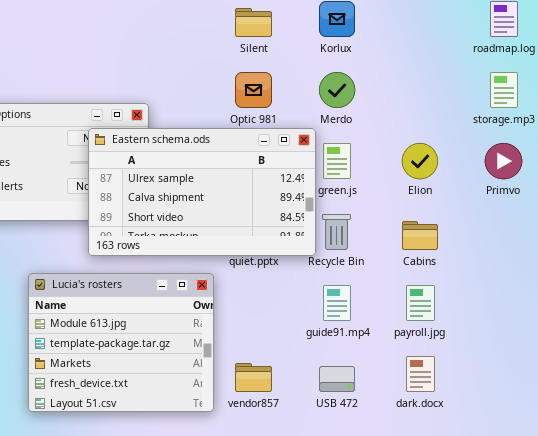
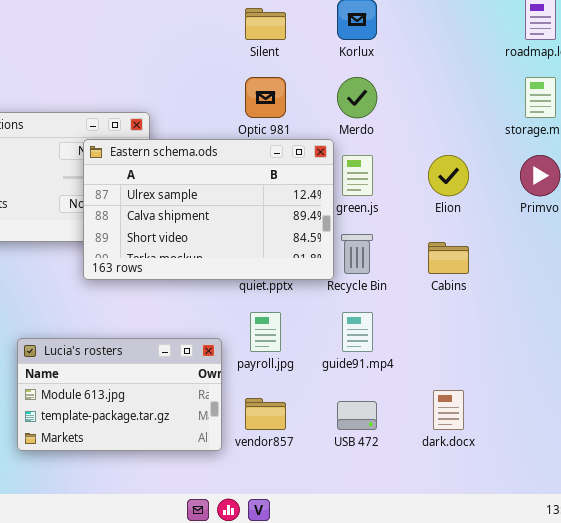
Lucia's rosters: [28,273,214,412] -> [17,338,222,451], resized
payroll.jpg: [406,285,435,321] -> [250,312,281,352], moved

